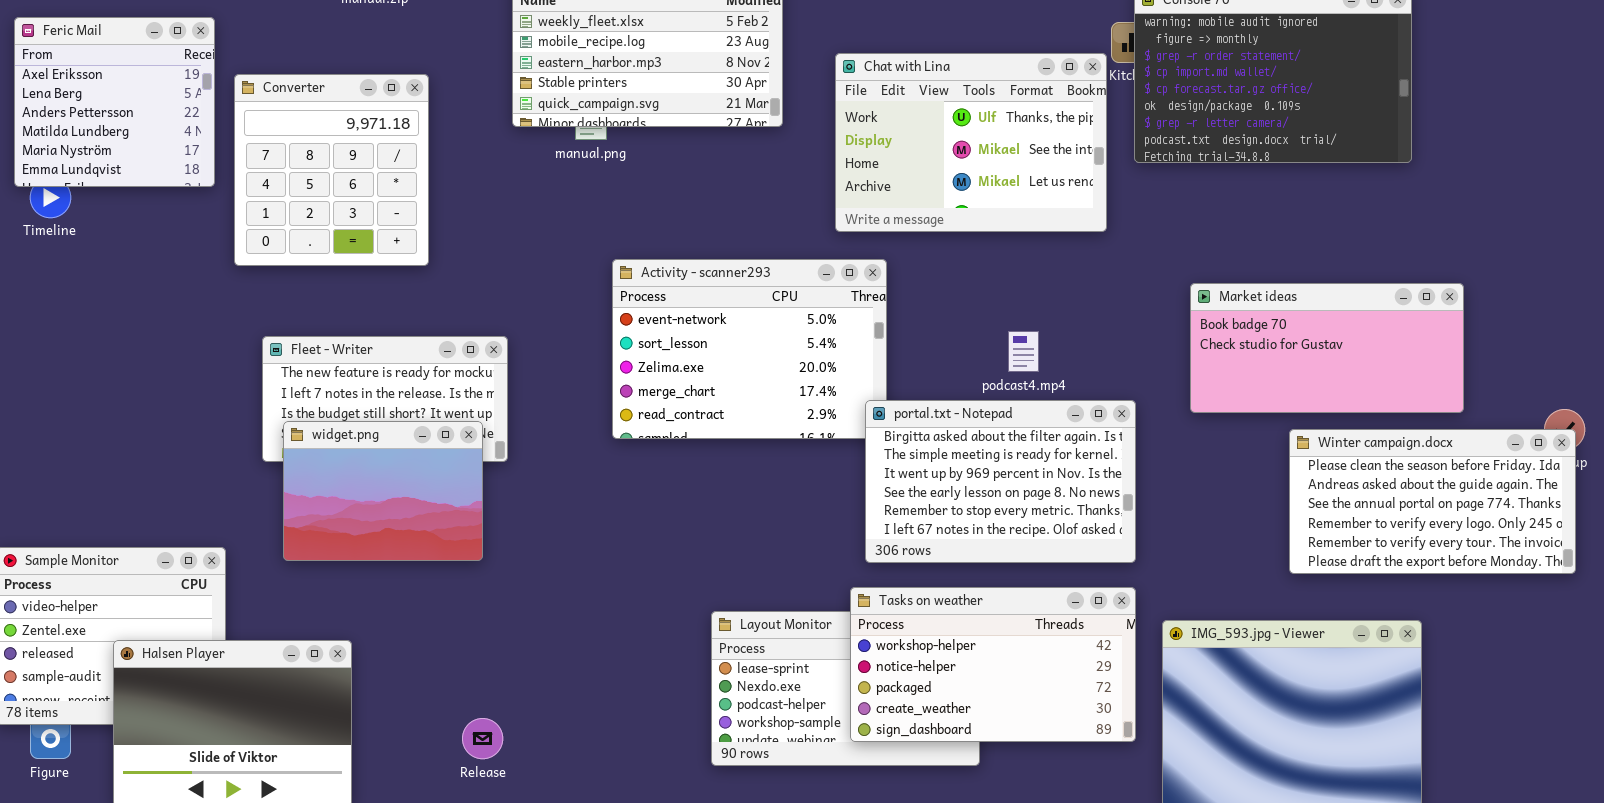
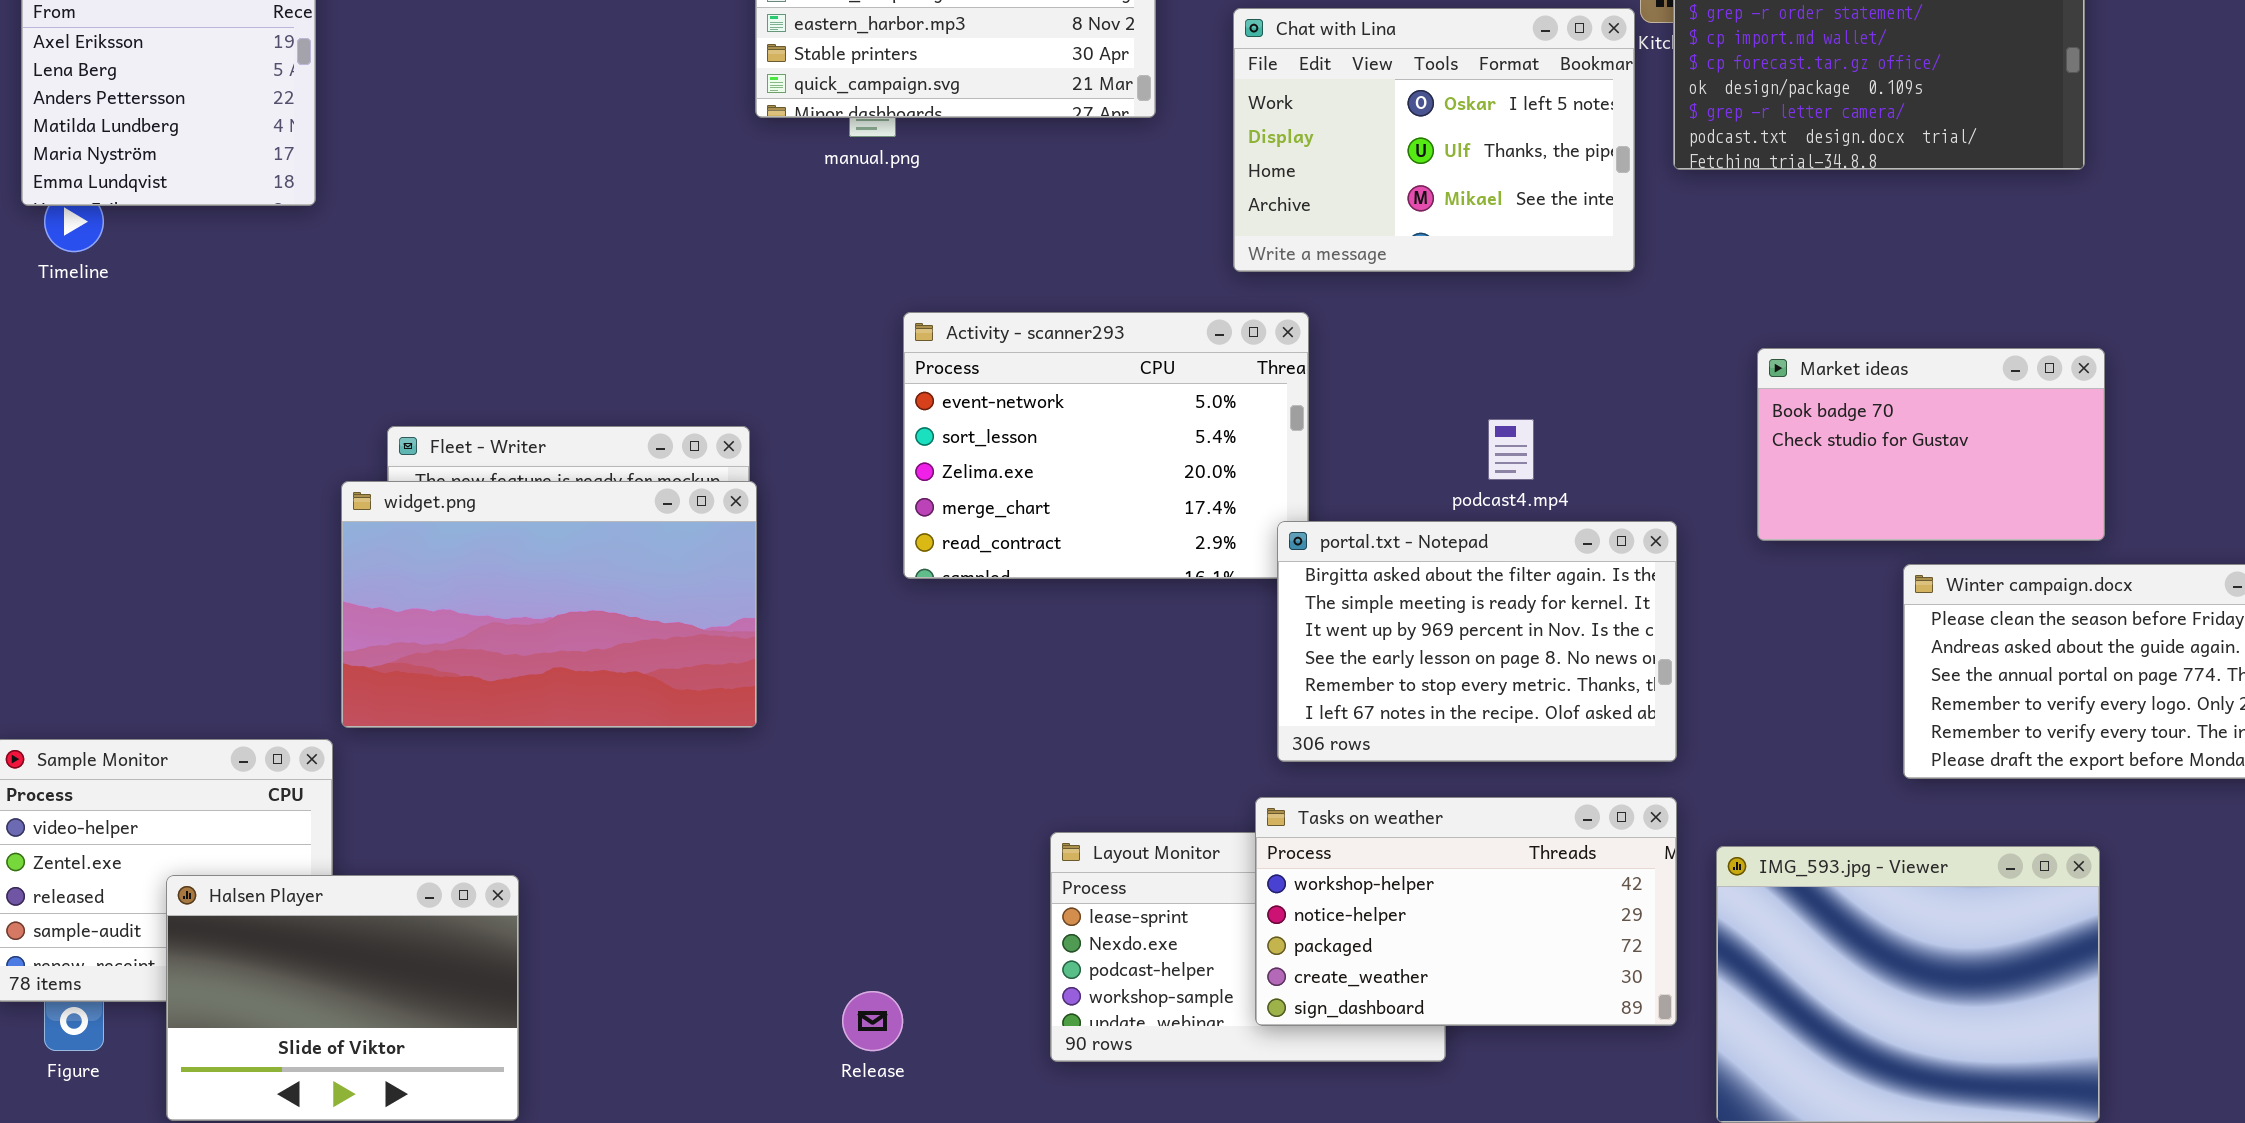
Chat with Lina: [835,53,1107,232] -> [1233,8,1635,272], scrolled up 1 row
Converter: [234,74,429,266] -> none, closed
Market ideas: [1190,283,1464,413] -> [1757,348,2105,541], resized
widget.png: [283,421,483,561] -> [341,481,757,728], moved, resized
Release: [462,718,503,759] -> [842,991,903,1051], moved

